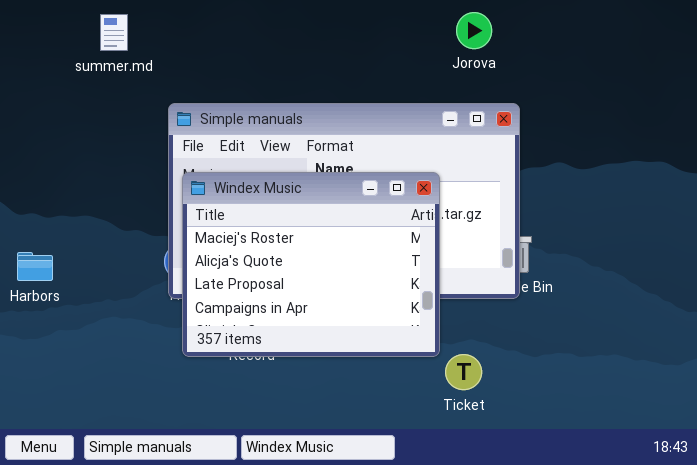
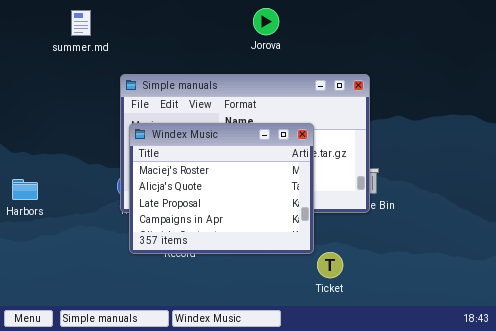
Jorova: [456,12,492,49] -> [253,8,279,35], moved

